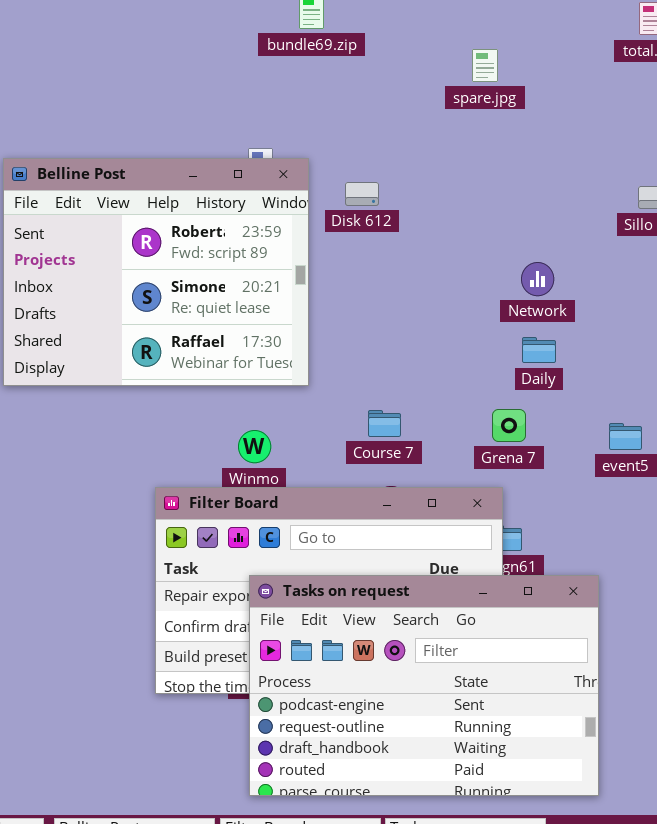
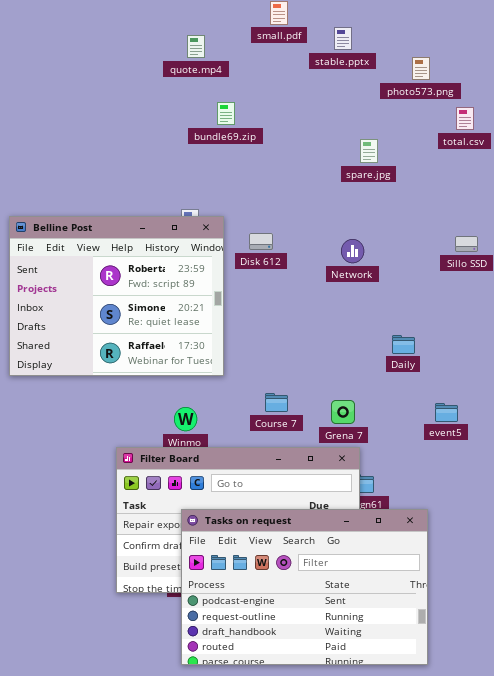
spare.jpg: [472,49,498,82] -> [360,139,378,163], moved
Network: [521,262,554,296] -> [341,239,364,263], moved
Daily: [522,337,556,363] -> [392,335,415,354], moved
Grena 7: [492,409,526,442] -> [331,400,355,424], moved

